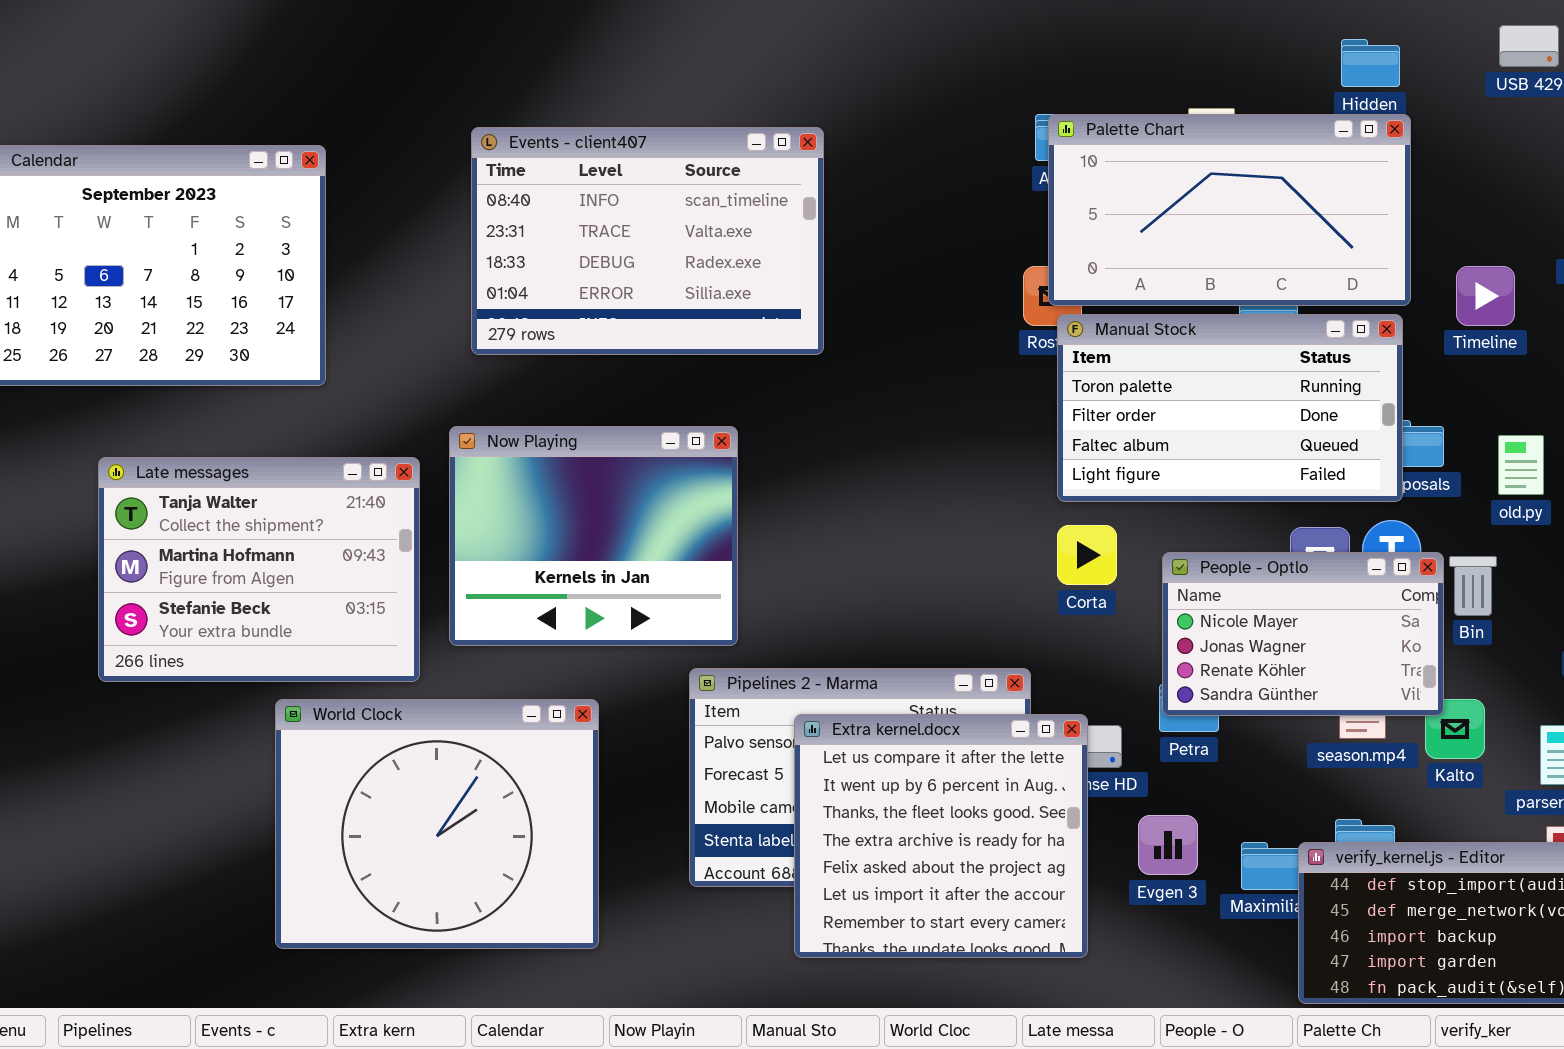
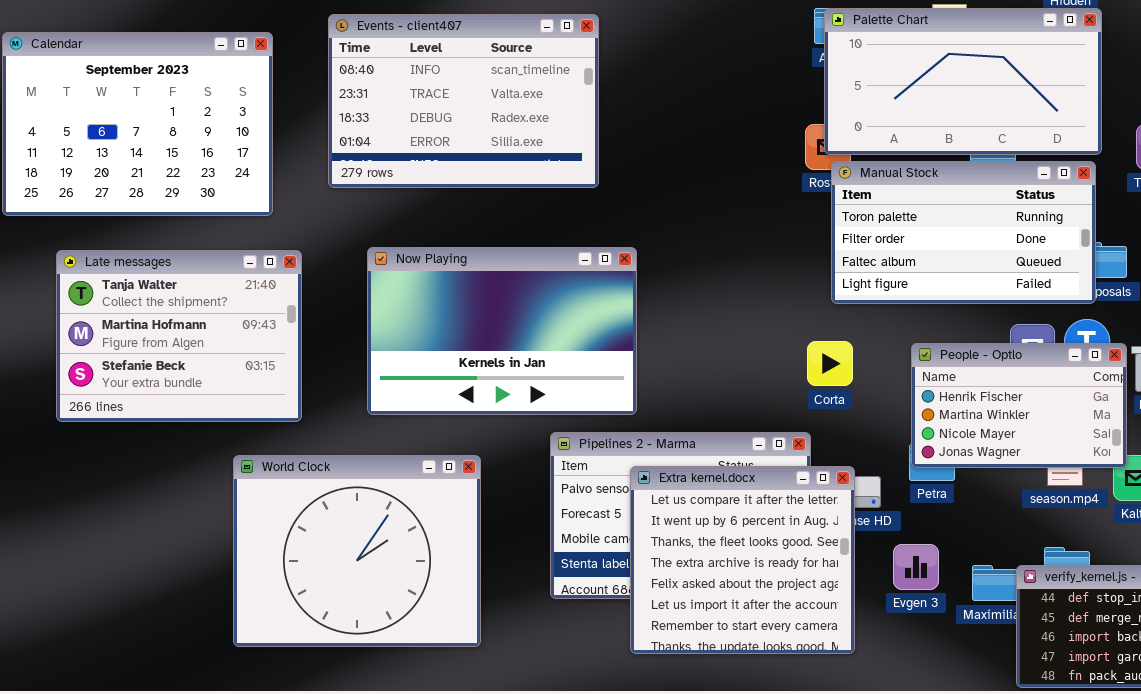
Events - client407: [471,127,824,355] -> [328,14,599,188], moved
Now Playing: [449,426,738,646] -> [367,247,637,415], resized
Late messages: [98,457,420,682] -> [56,250,302,422], moved
Corta: [1057,525,1117,585] -> [807,341,853,386], moved
People - Optlo: [1162,552,1444,716] -> [911,343,1127,468], scrolled up 2 rows

